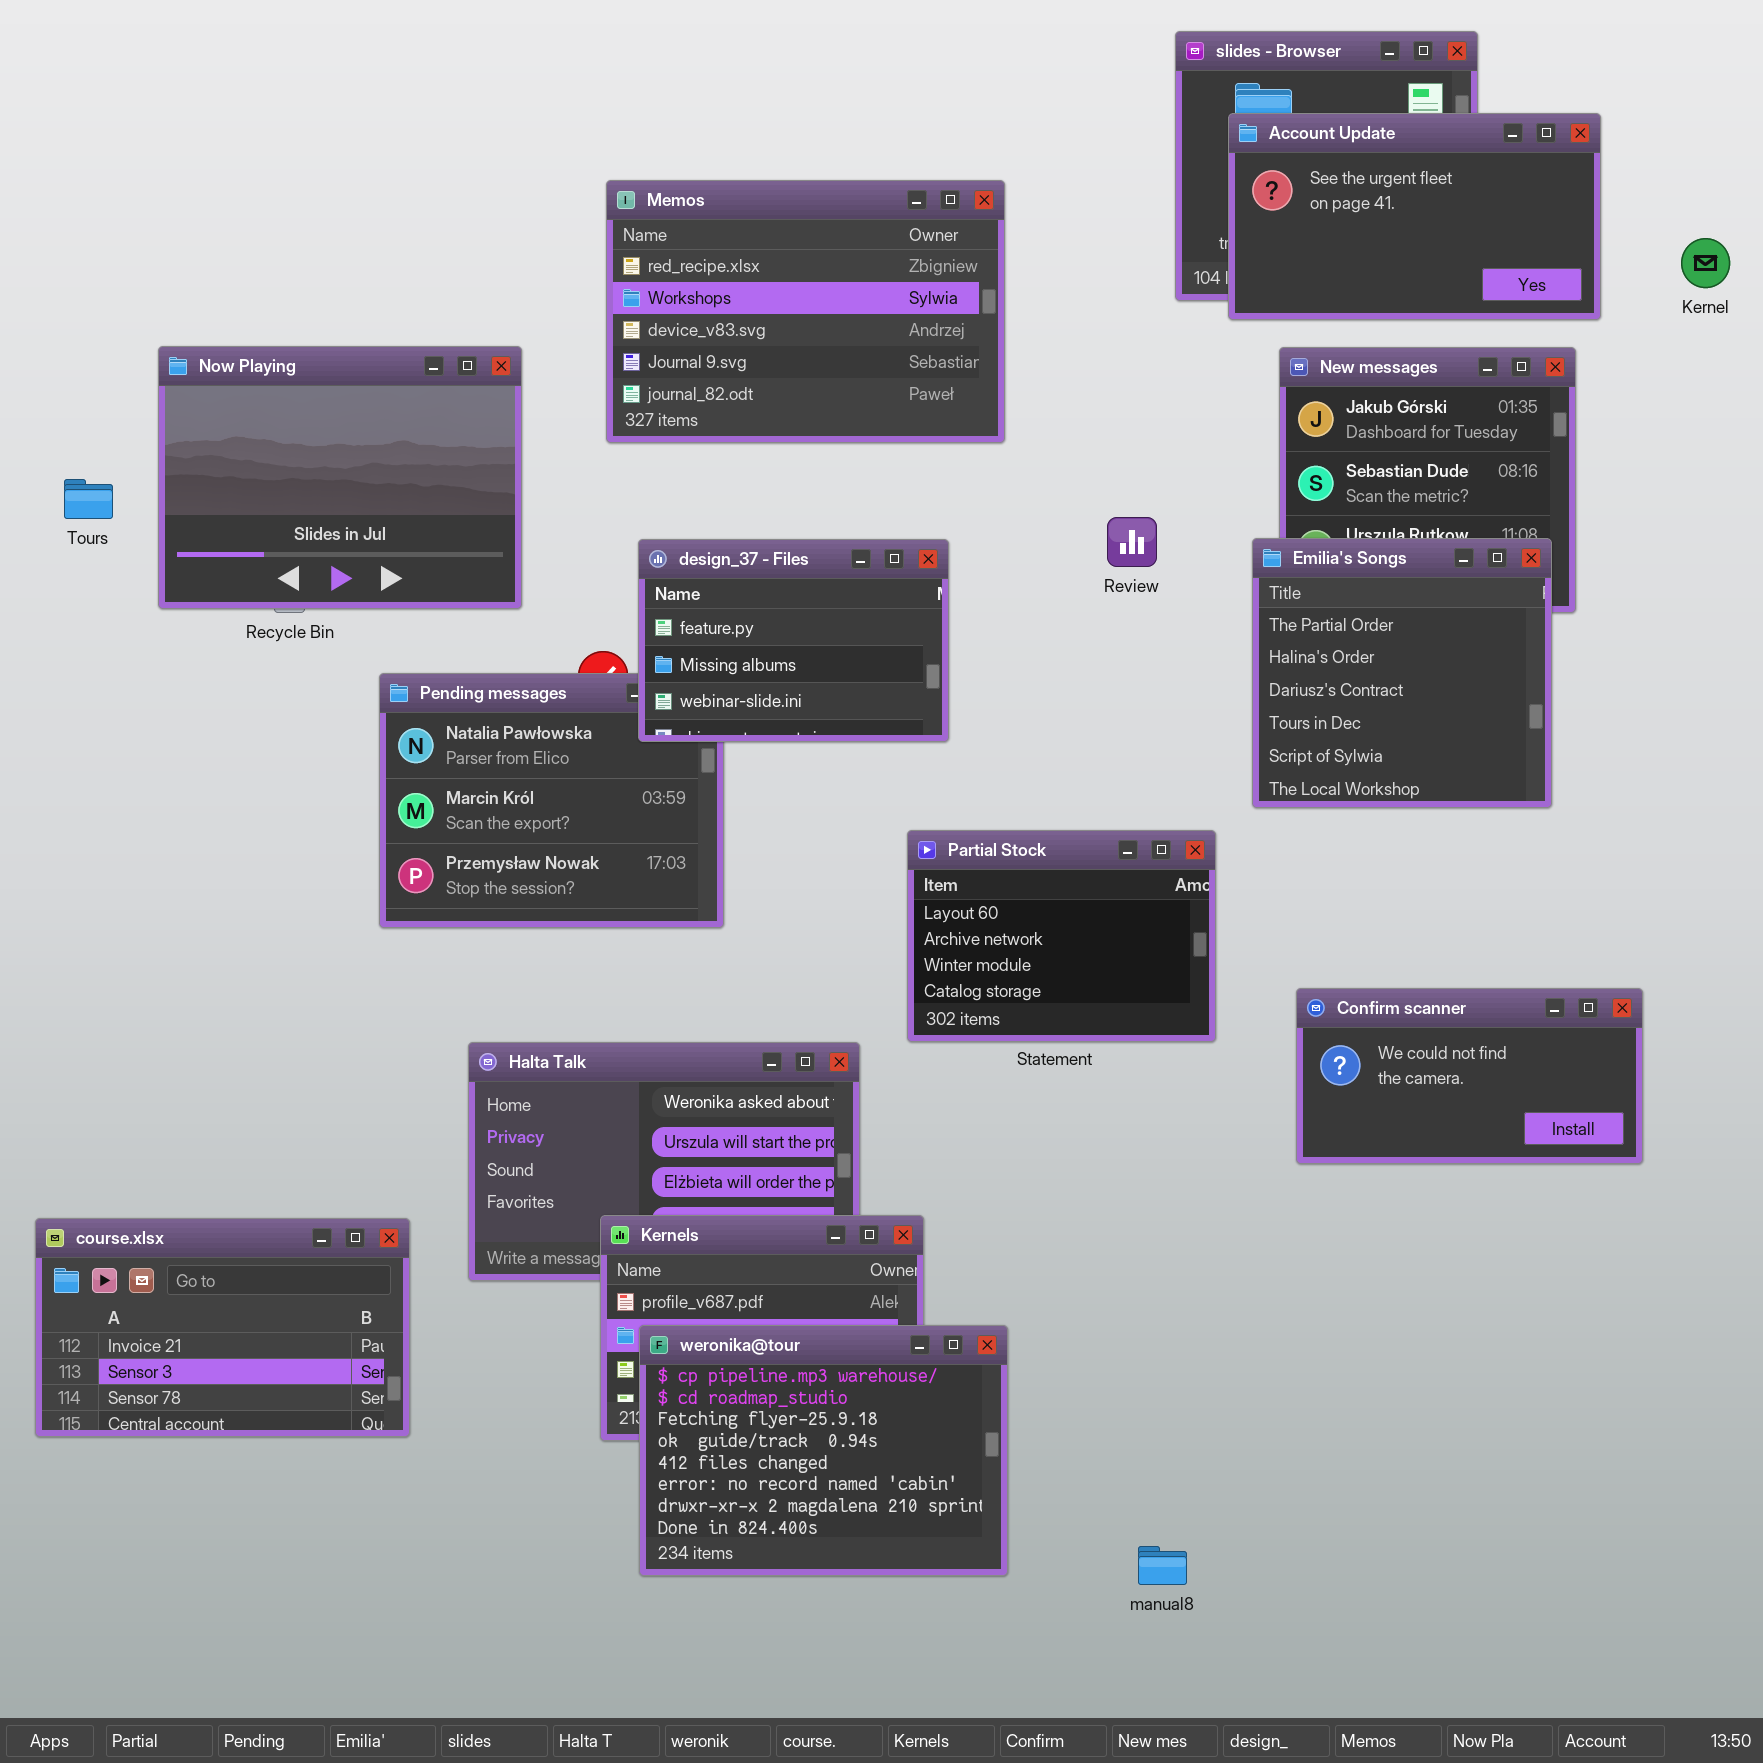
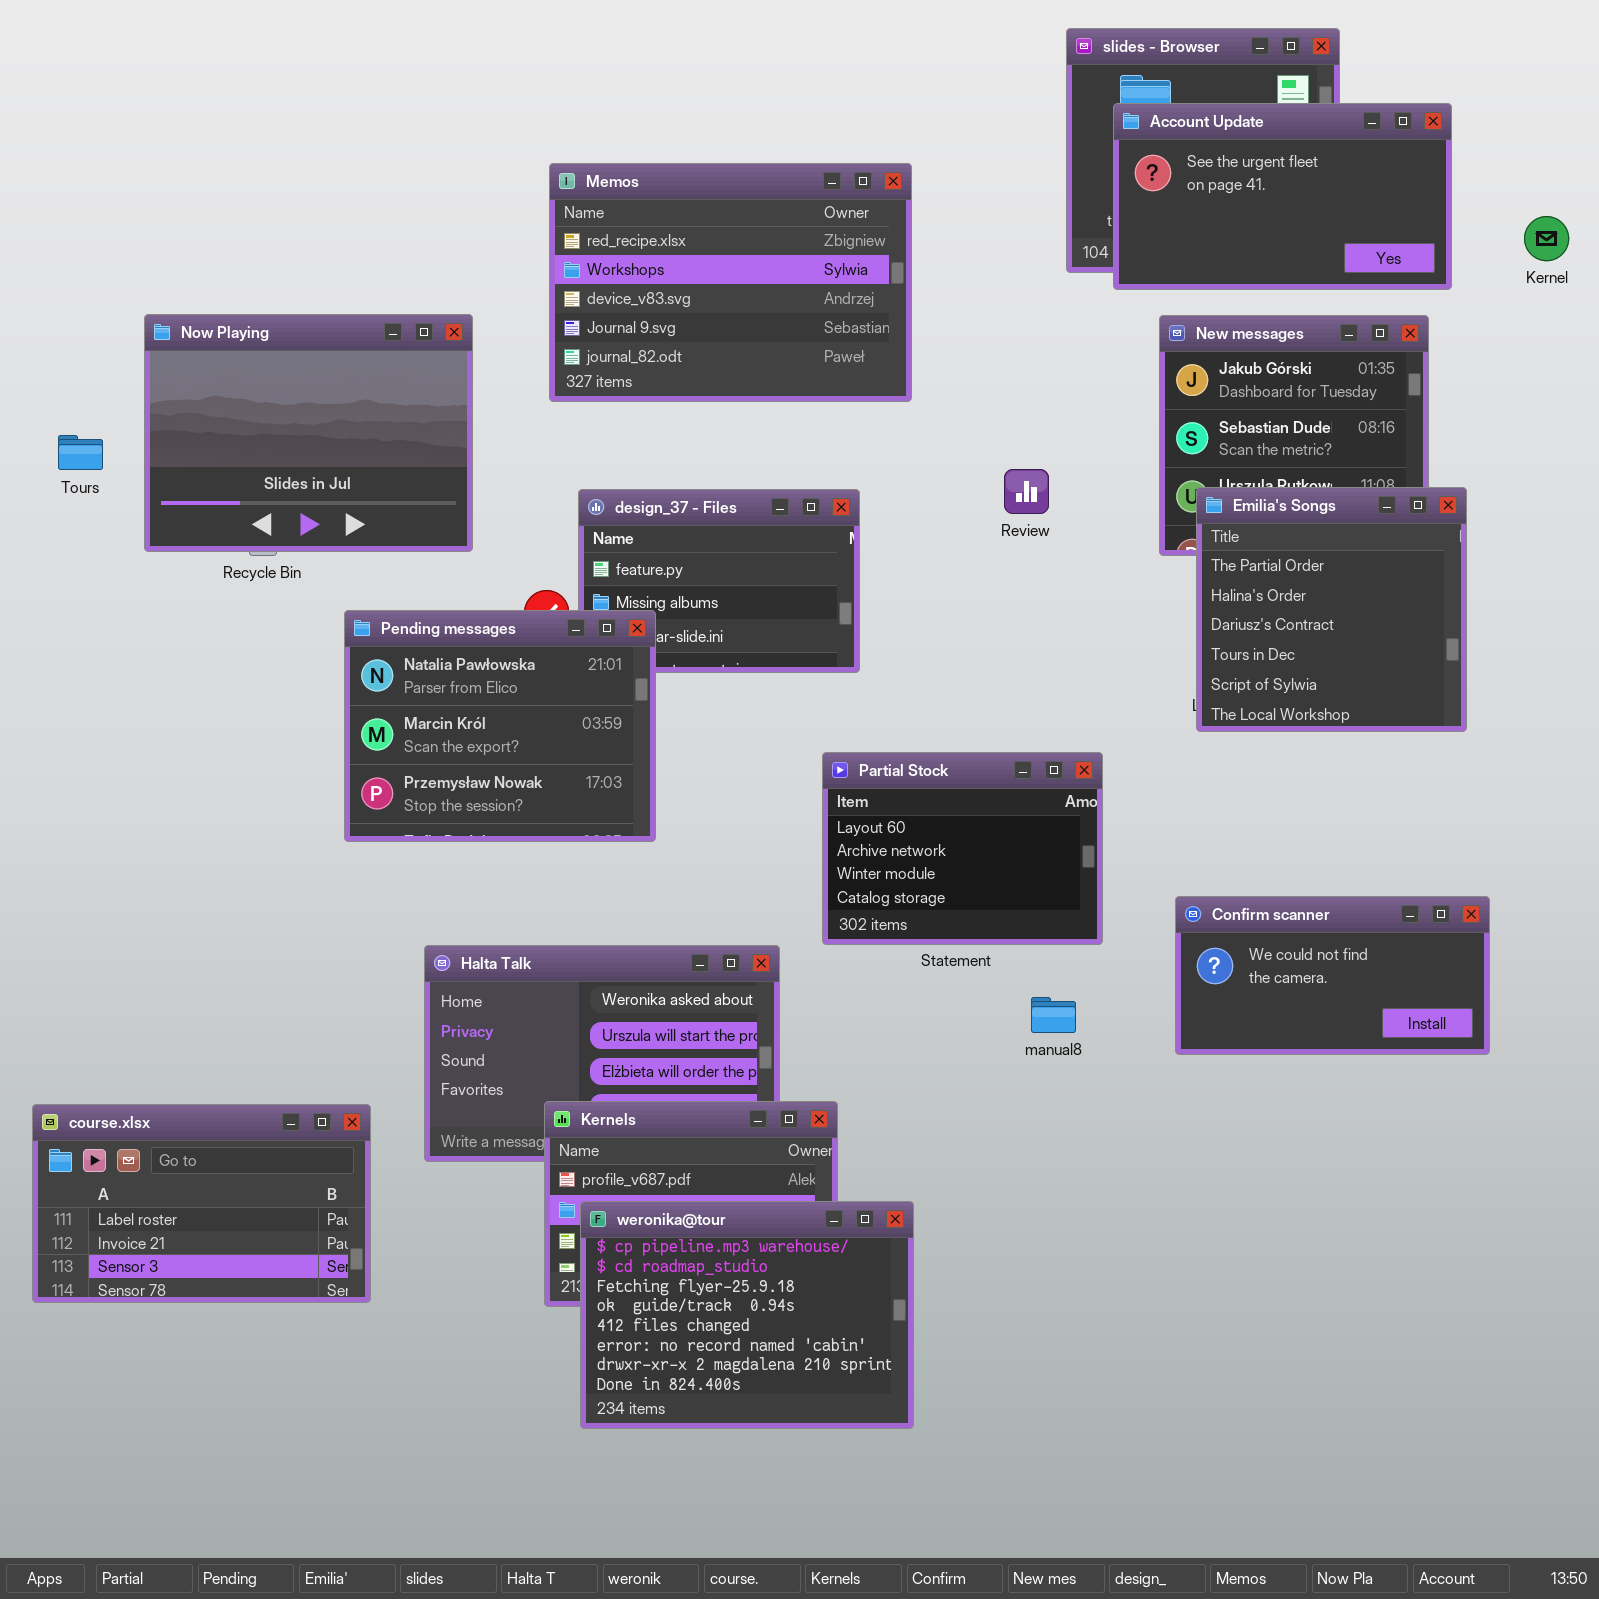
Emilia's Songs: [1252,538,1552,808] -> [1196,487,1467,732], moved
Pending messages: [379,673,724,928] -> [344,610,656,842], raised
course.xlsx: [35,1218,410,1437] -> [32,1104,371,1303], scrolled up 1 row
manual8: [1138,1546,1187,1585] -> [1031,997,1076,1033], moved

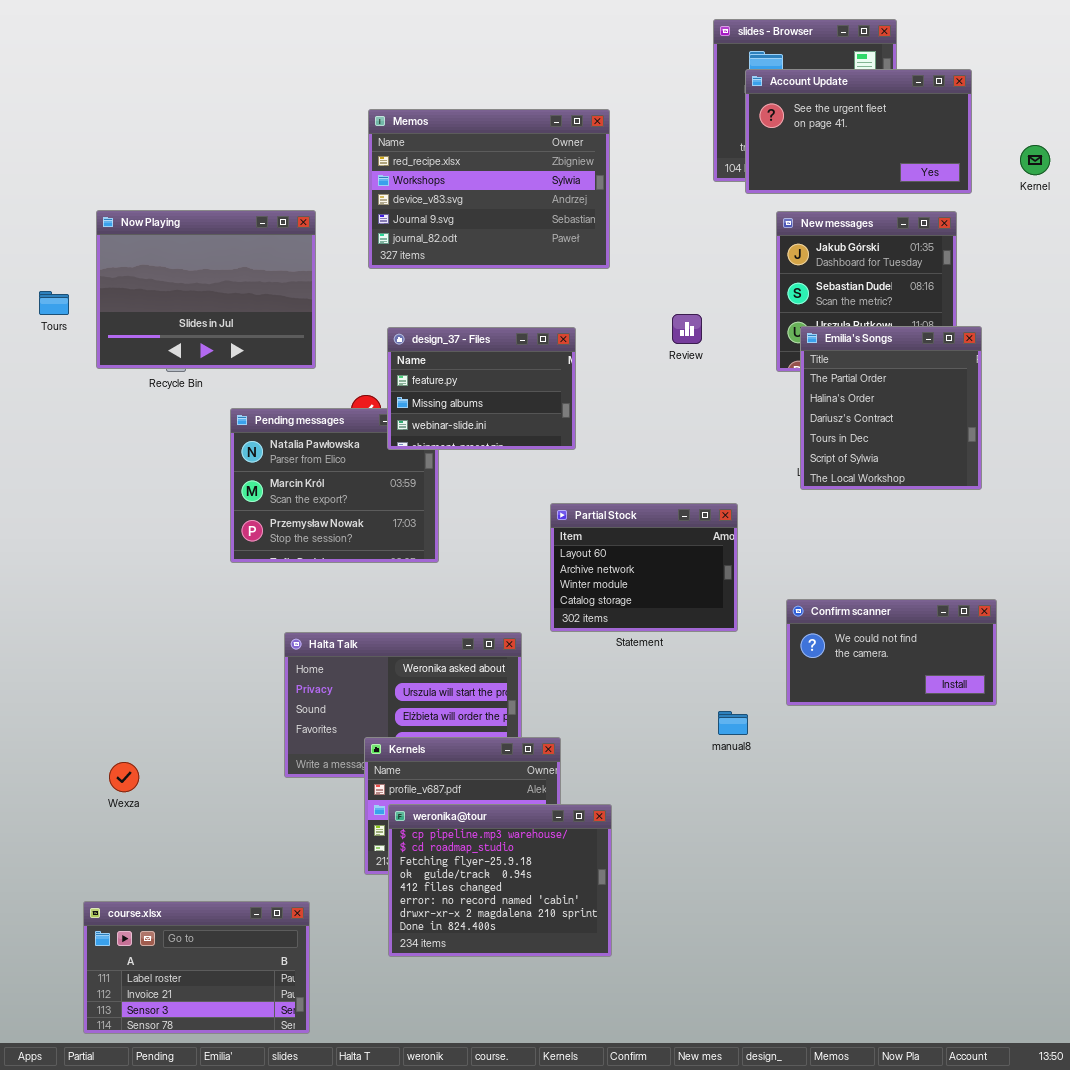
design_37 - Files: [578,489,860,673] -> [387,327,576,450], raised
manual8: [1031,997,1076,1033] -> [718,711,748,735], moved
course.xlsx: [32,1104,371,1303] -> [83,901,310,1034], moved

